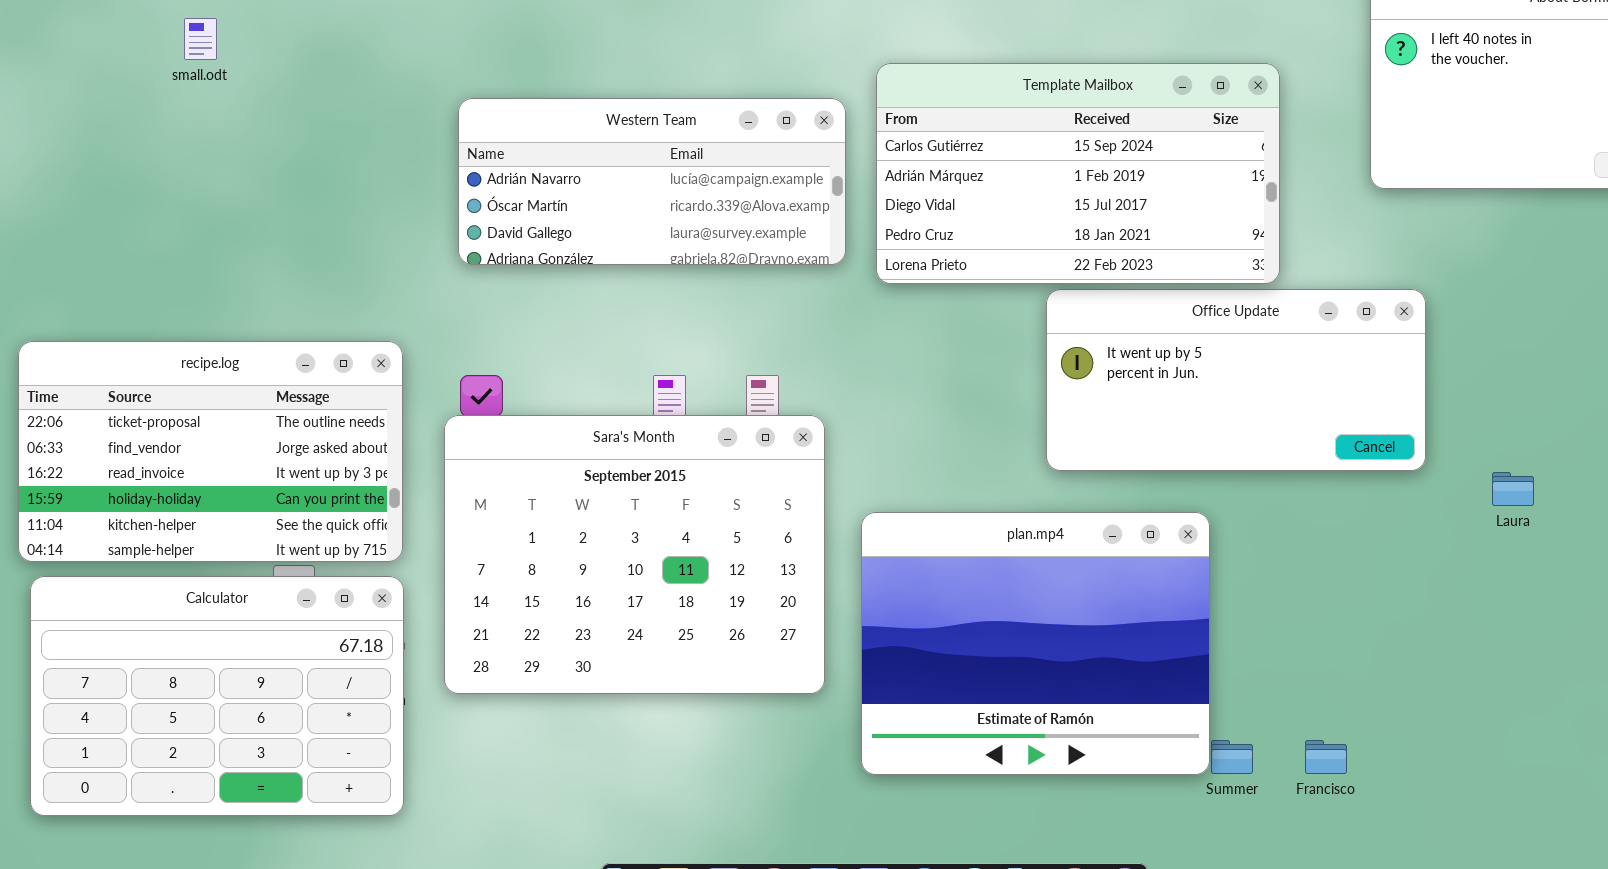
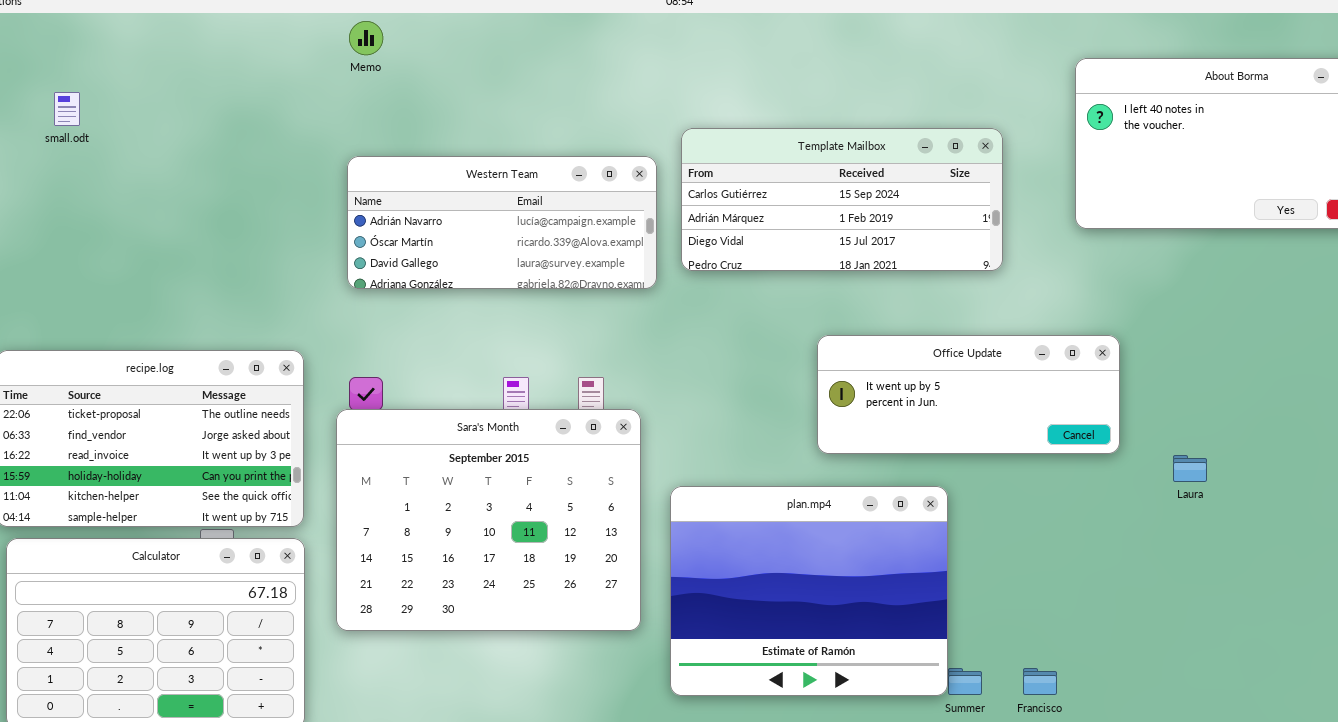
small.odt: [184,18,217,60] -> [54,92,80,126], moved
Template Mailbox: [876,63,1280,284] -> [681,128,1003,271], resized
Office Update: [1046,289,1426,471] -> [817,335,1120,454], resized

